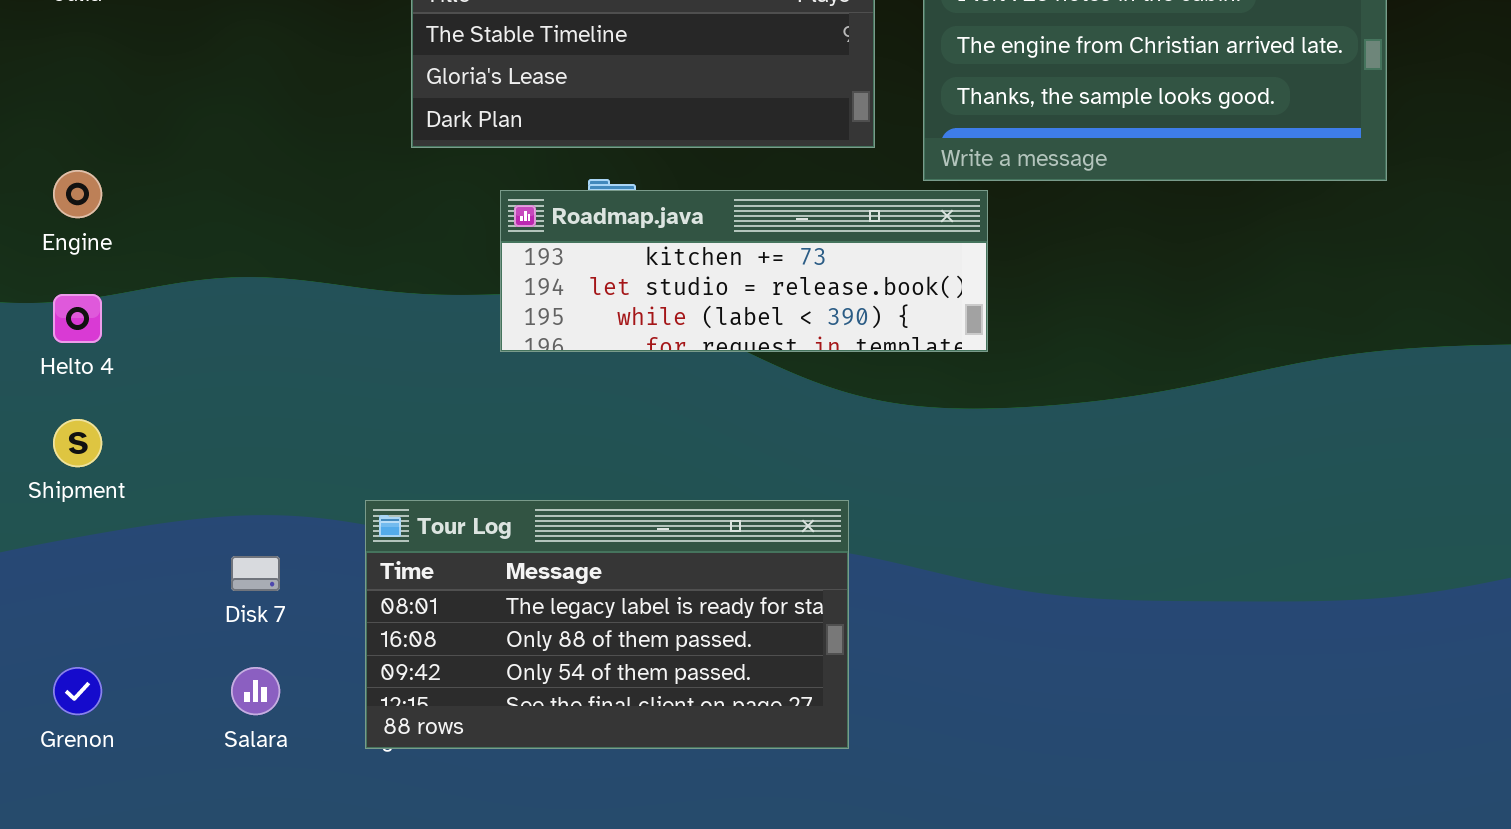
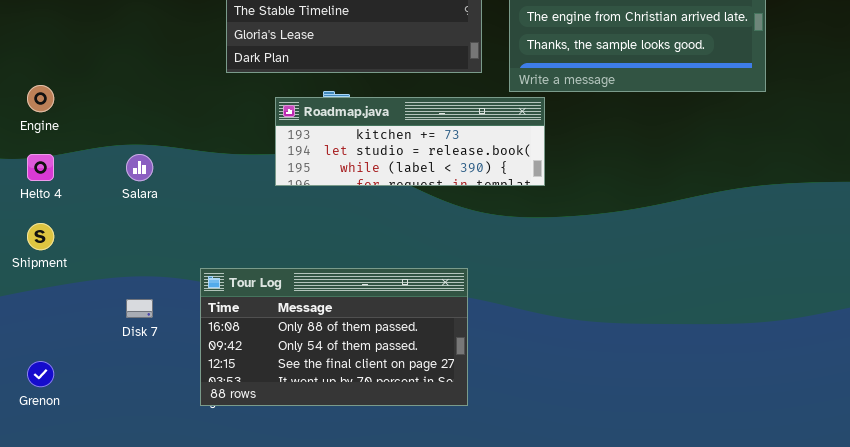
Tour Log: [365,500,849,749] -> [200,268,468,406], scrolled down 1 row
Salara: [231,667,280,715] -> [126,154,153,181], moved

